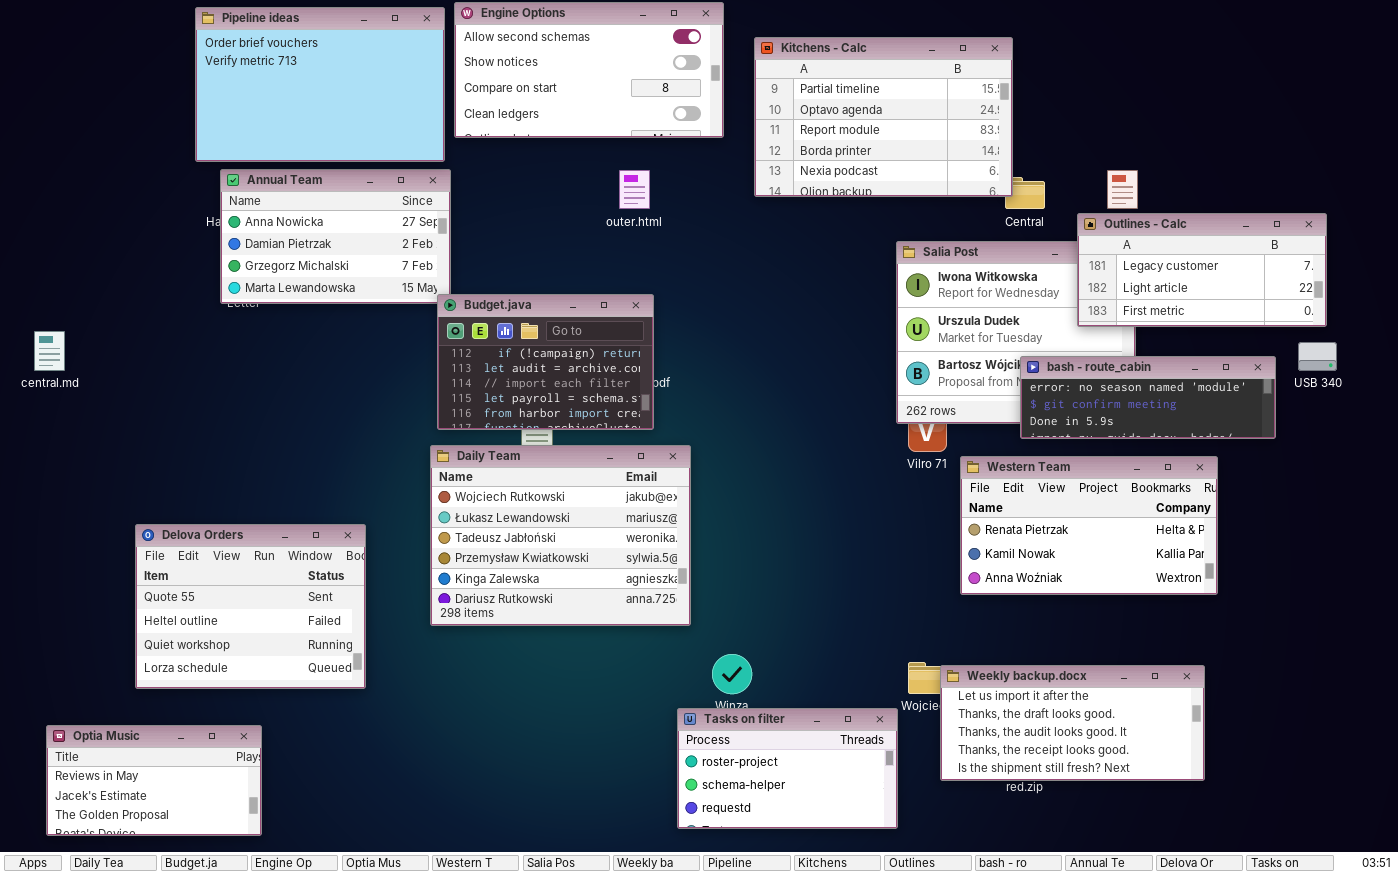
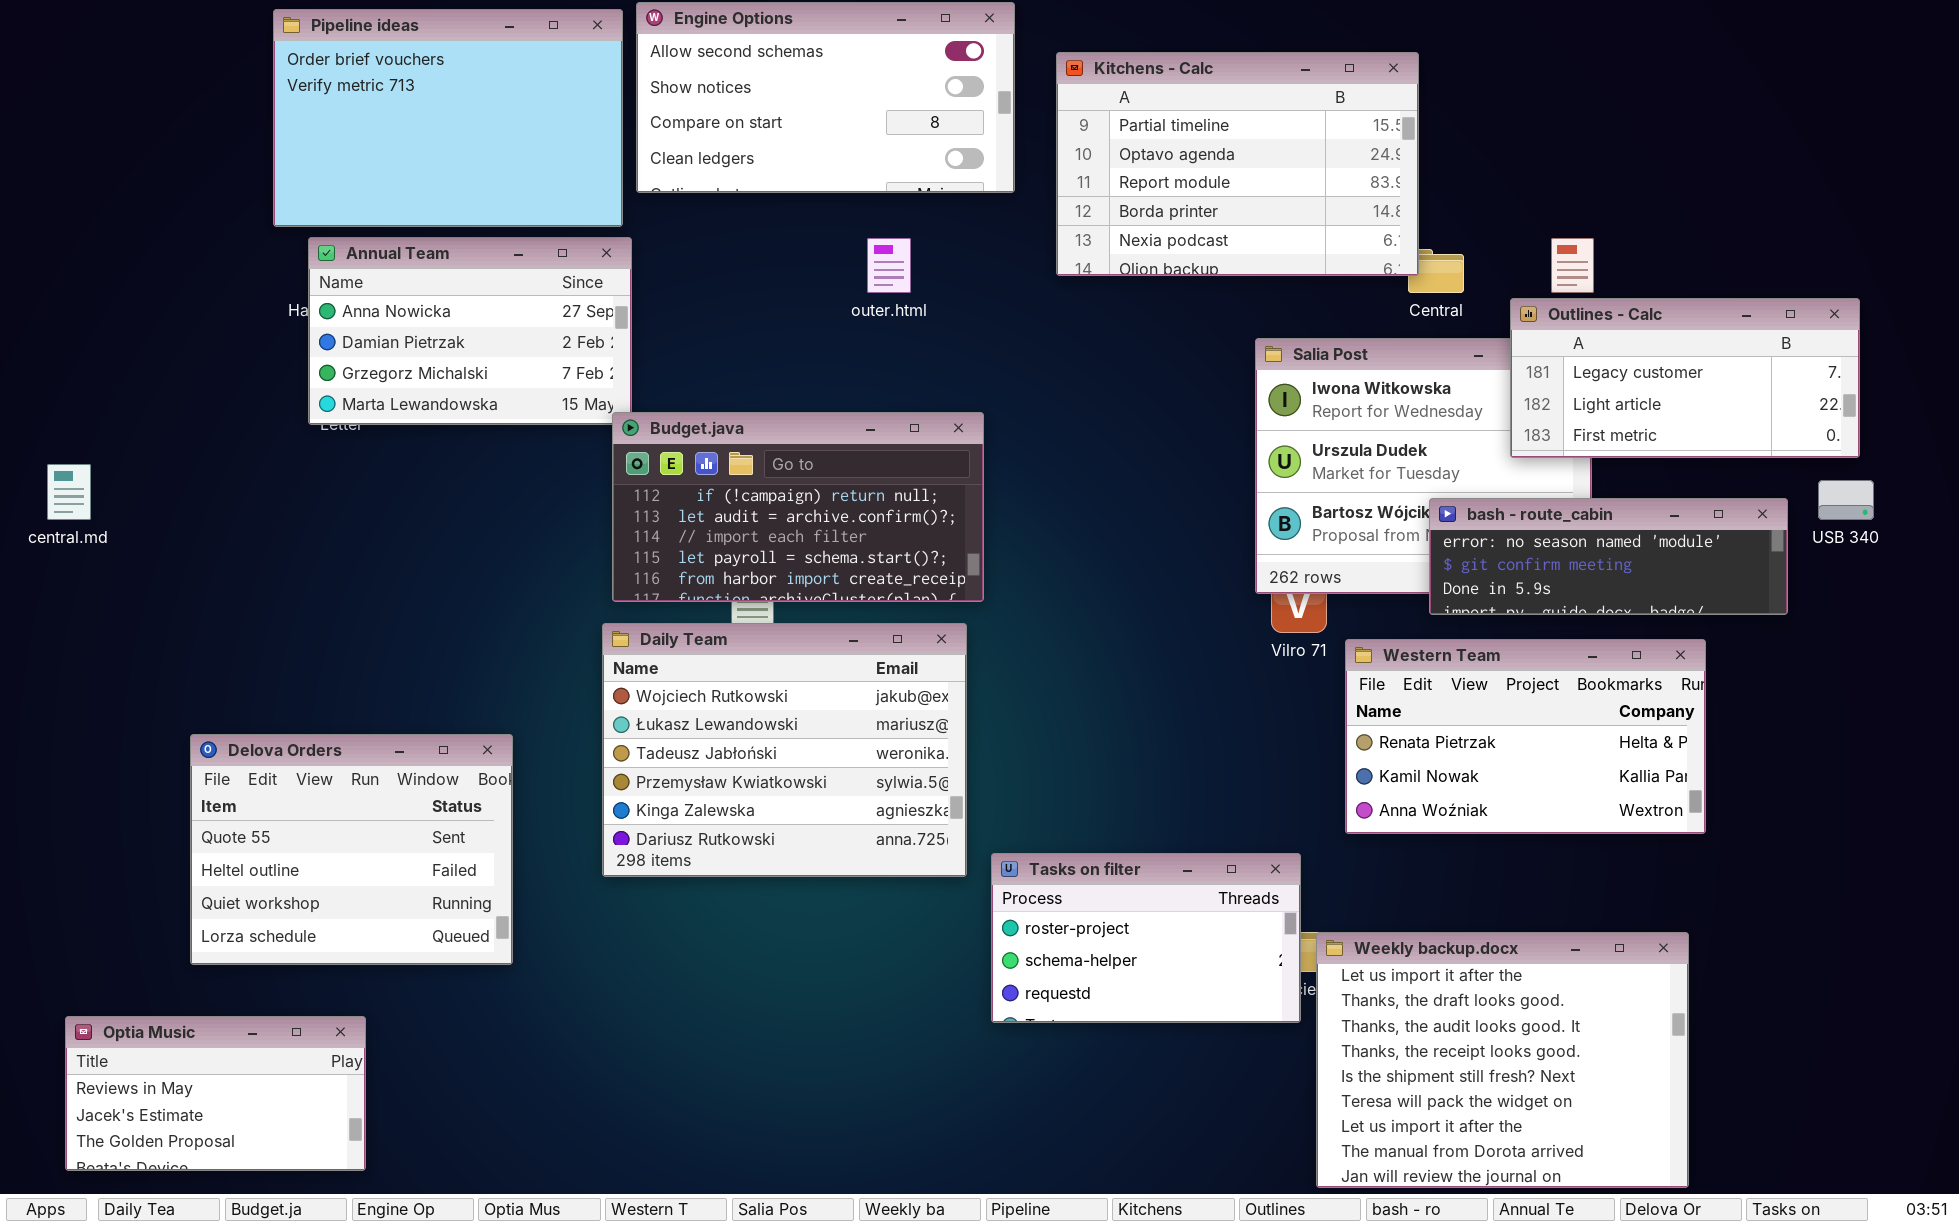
Budget.java: [437,294,654,430] -> [612,412,984,602], resized
Weekly backup.docx: [940,665,1205,781] -> [1316,932,1689,1188], resized
Tasks on filter: [677,708,898,829] -> [991,853,1301,1023], moved

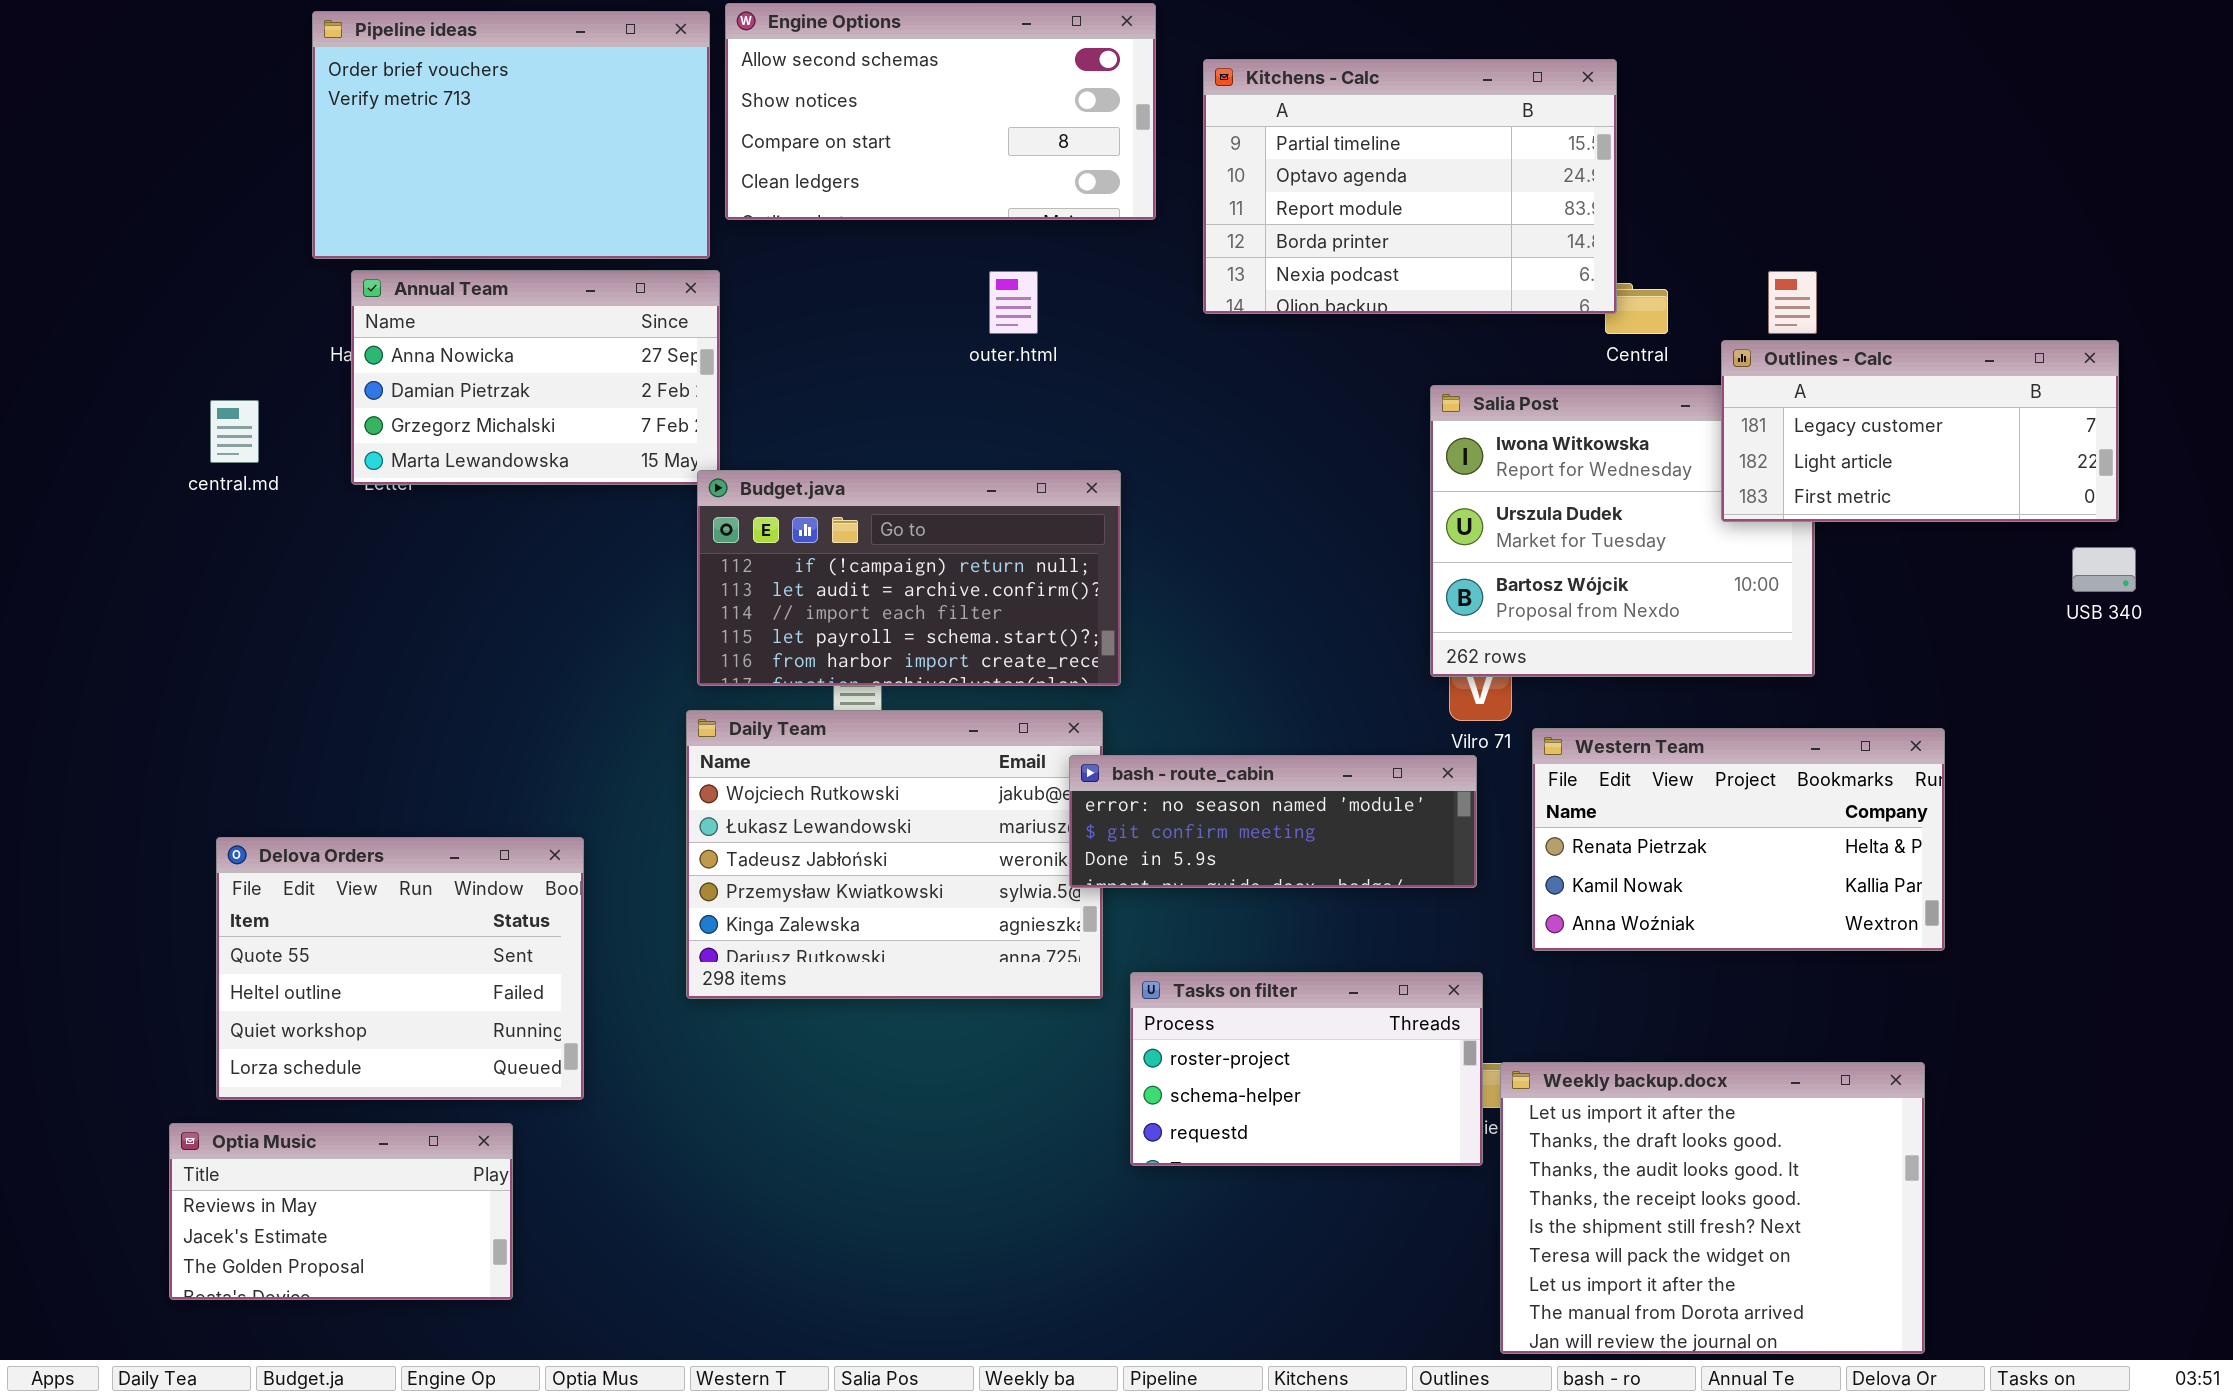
central.md: [47,464,91,520] -> [210,400,259,463], moved
bash - route_cabin: [1429,498,1788,615] -> [1069,755,1477,888], moved
Optia Music: [65,1016,366,1171] -> [169,1123,513,1300], moved

